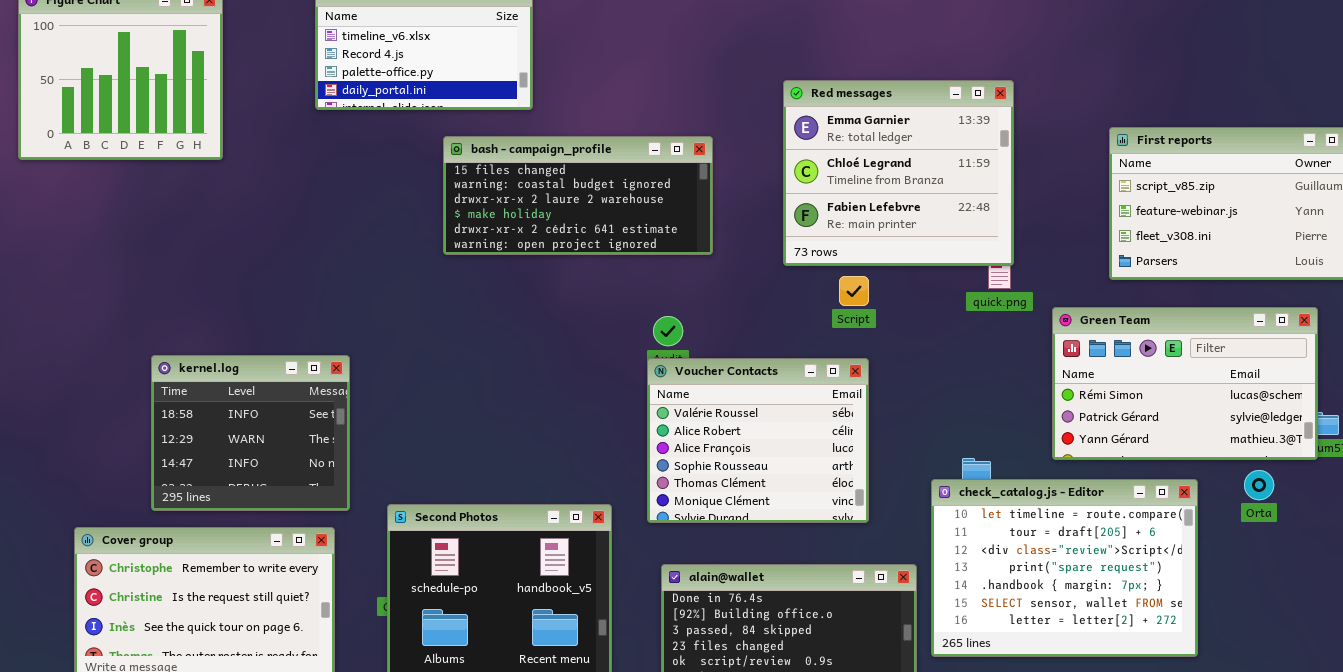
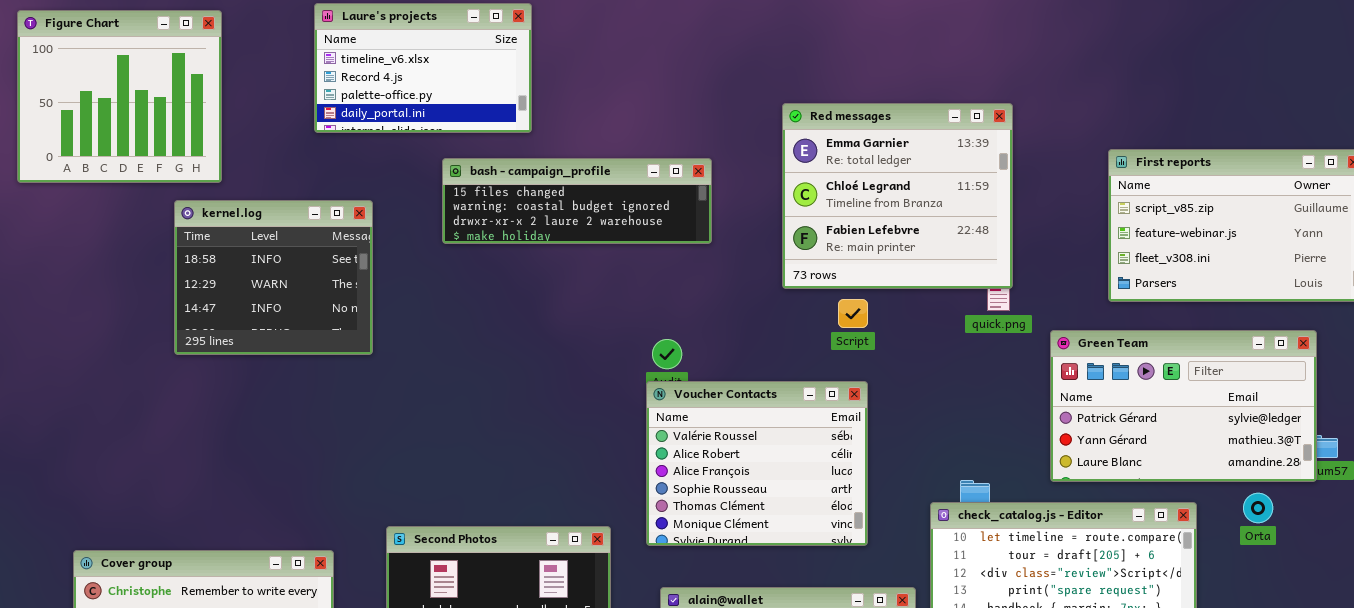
bash - campaign_profile: [443,136,713,255] -> [442,158,712,244], resized
Green Team: [1052,307,1318,460] -> [1050,330,1317,482], scrolled down 1 row
kernel.log: [151,355,350,511] -> [174,200,373,355], moved

